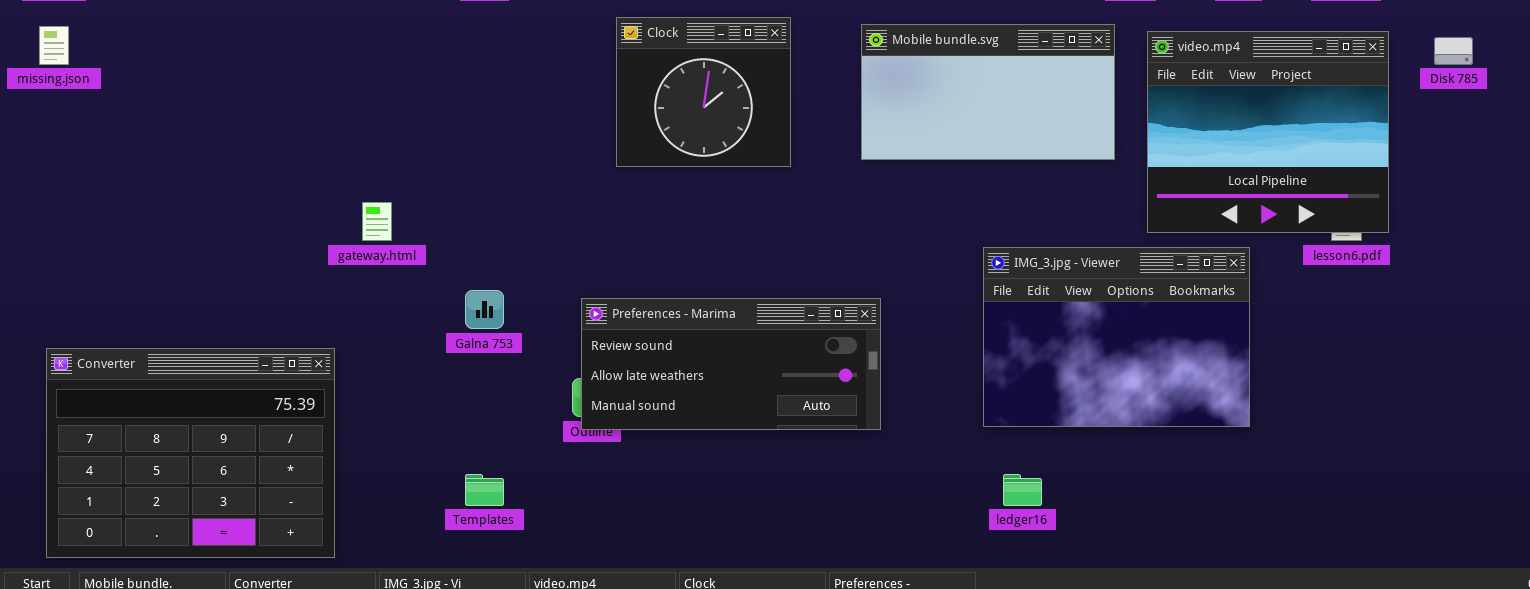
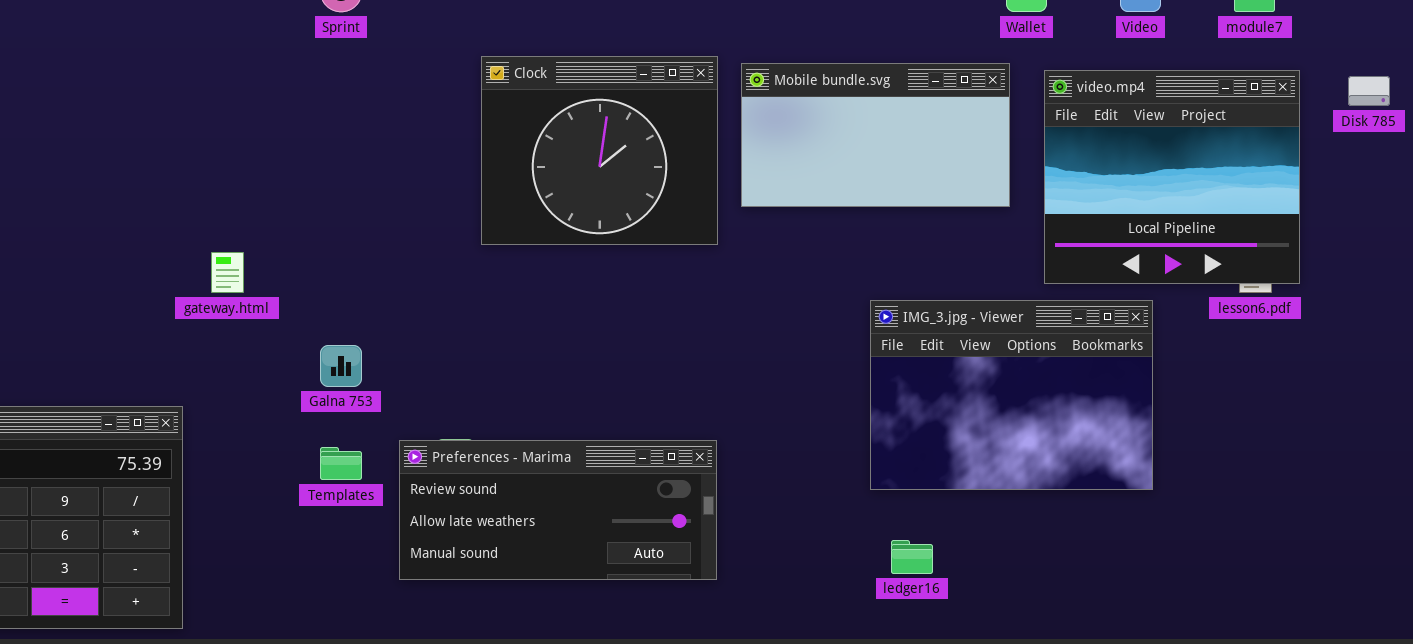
Clock: [616,17,791,167] -> [481,56,718,245], resized
Preferences - Marima: [581,298,881,430] -> [399,440,717,580], moved
Templates: [465,474,504,506] -> [320,447,362,480], moved

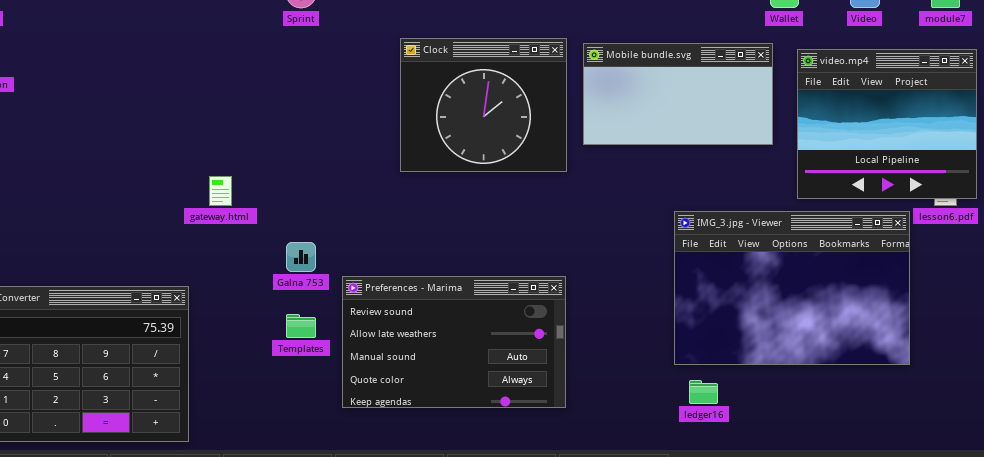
IMG_3.jpg - Viewer: [870,300,1153,490] -> [674,211,910,365], resized
Preferences - Marima: [399,440,717,580] -> [342,276,566,408], resized

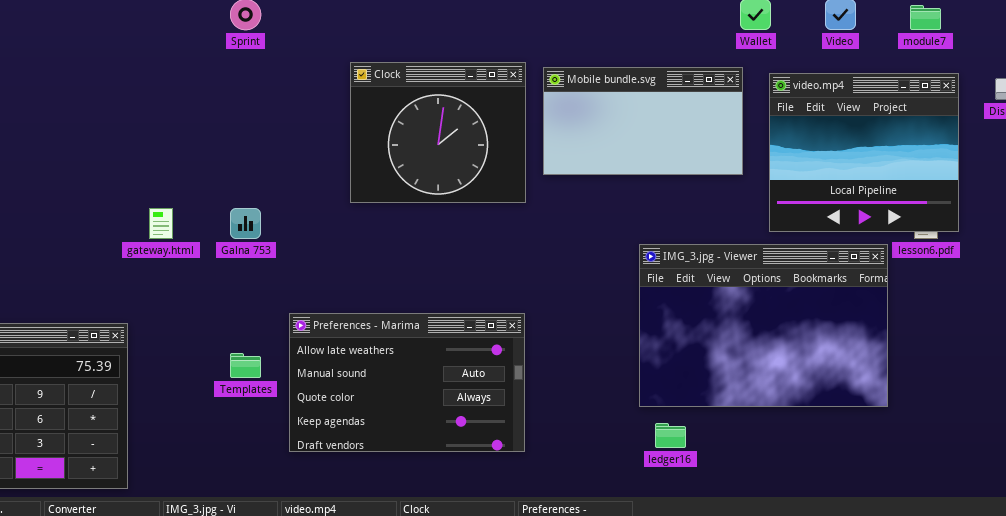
Galna 753: [286,242,316,272] -> [230,208,261,239], moved
Preferences - Marima: [342,276,566,408] -> [289,313,525,452], scrolled down 1 row

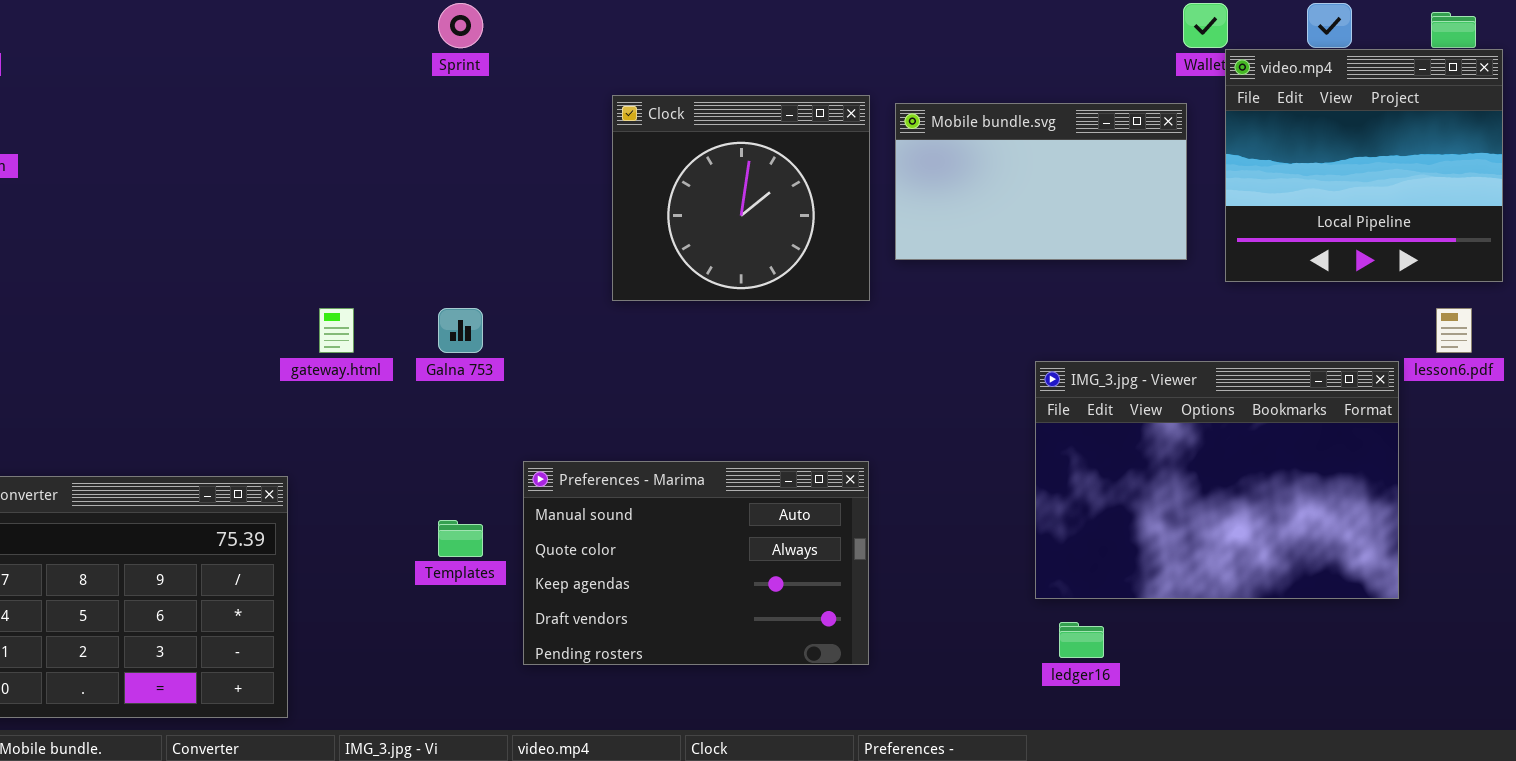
video.mp4: [769,73,959,232] -> [1225,49,1503,282], moved
Preferences - Marima: [289,313,525,452] -> [523,461,869,665], scrolled down 1 row

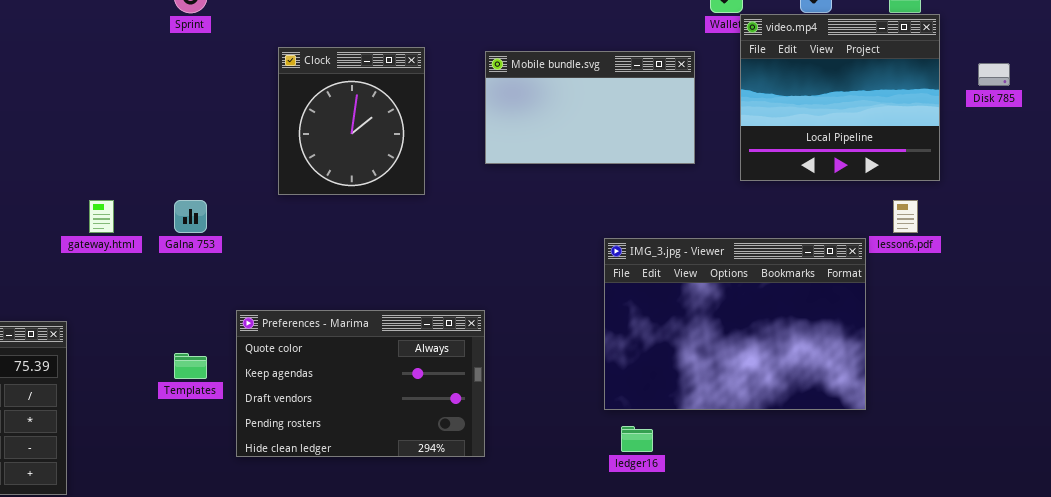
Clock: [612,95,870,301] -> [278,47,425,195], moved, resized
Mobile bundle.svg: [895,103,1187,260] -> [485,51,695,164], moved
Preferences - Marima: [523,461,869,665] -> [236,310,485,457], scrolled down 1 row

